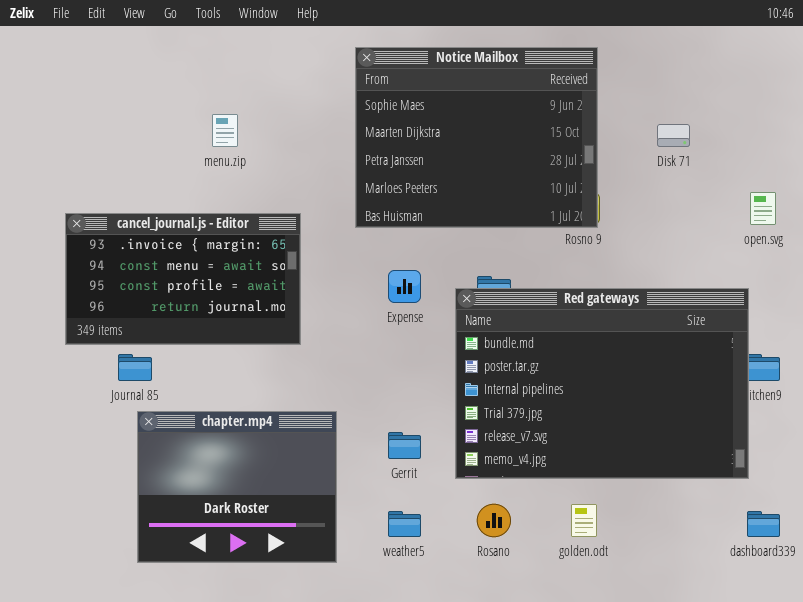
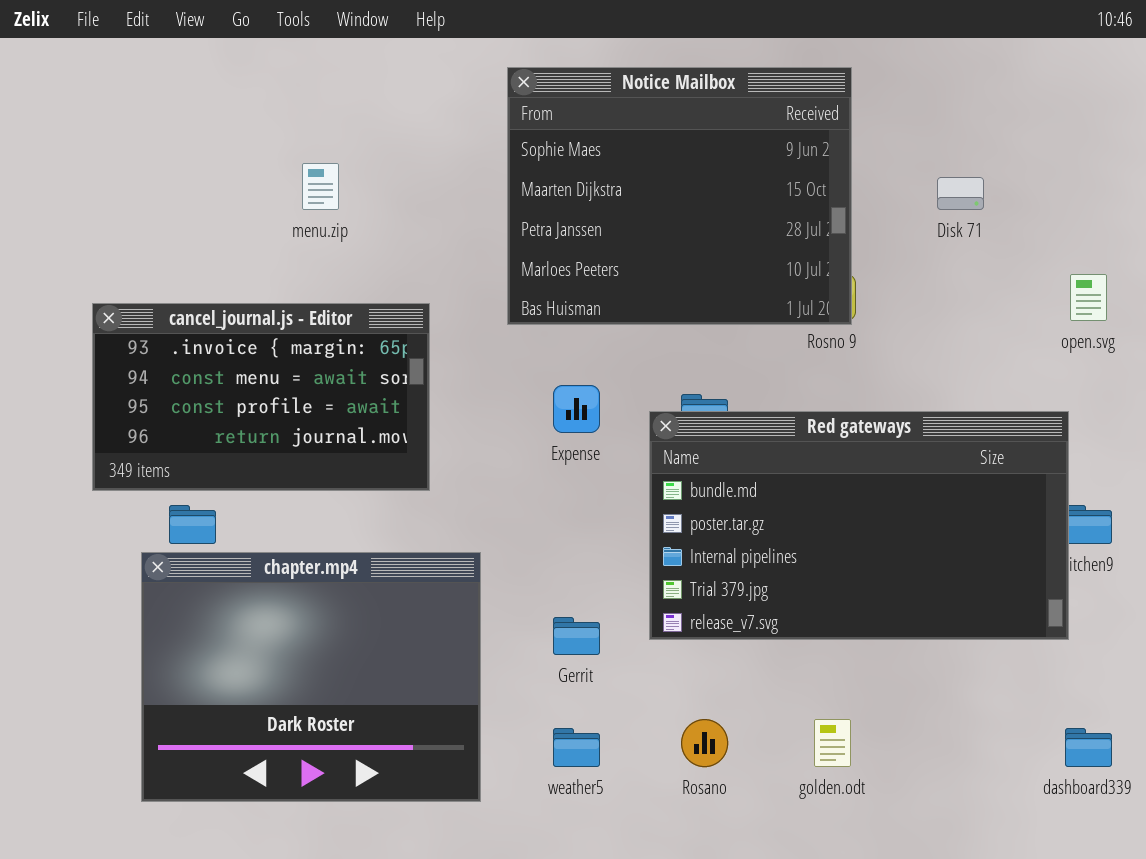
Red gateways: [455,288,749,479] -> [649,411,1069,640], resized
chapter.mp4: [137,411,337,563] -> [141,552,481,802], resized

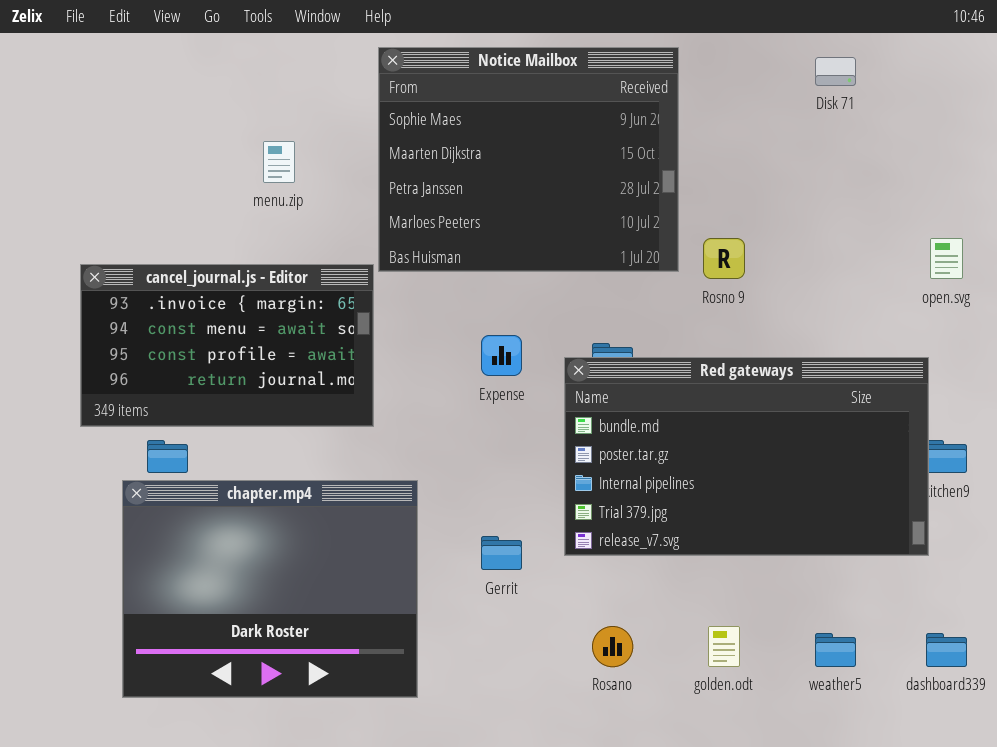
Notice Mailbox: [507,67,852,325] -> [378,47,679,272], moved
Disk 71: [937,177,984,210] -> [815,57,856,86], moved
weather5: [553,728,600,767] -> [815,633,856,667], moved

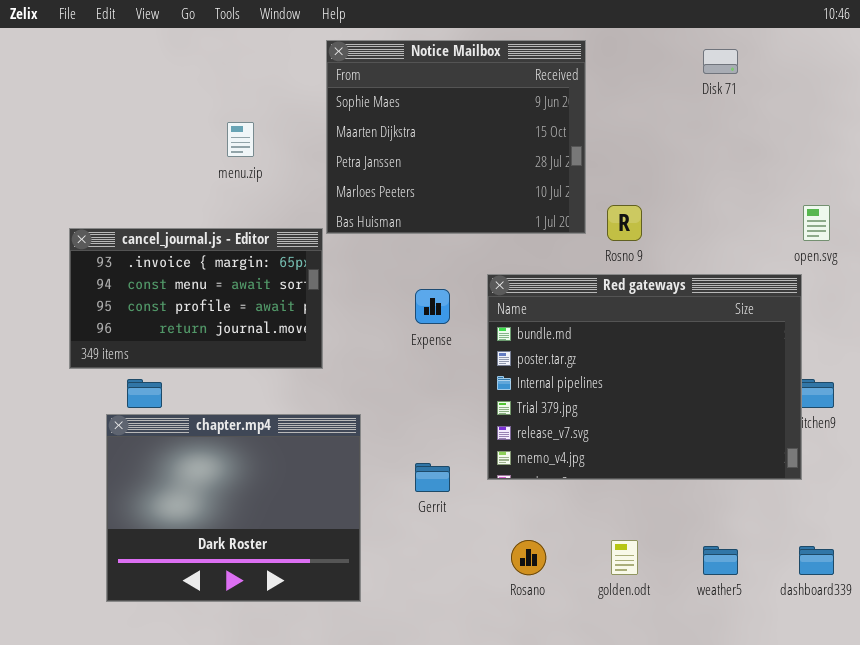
Red gateways: [564,357,929,556] -> [487,274,802,480], resized

